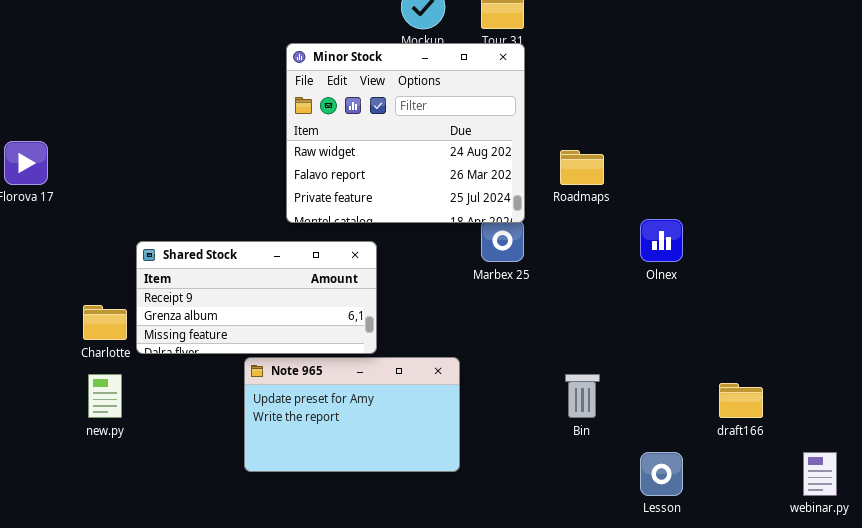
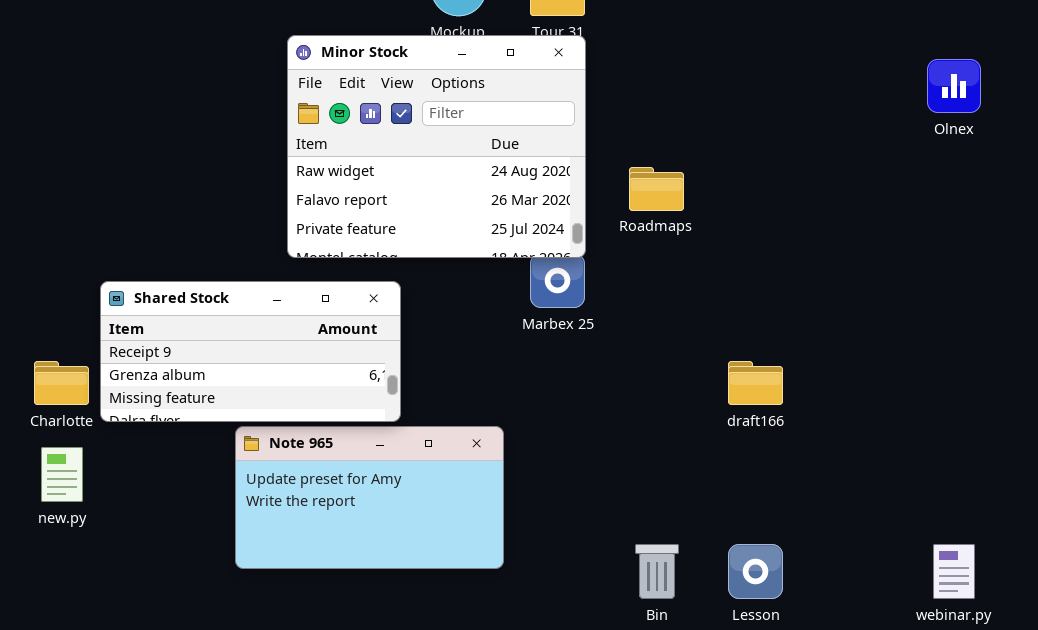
Olnex: [640,219,683,262] -> [927,59,981,113], moved
Bin: [565,374,600,418] -> [635,544,679,599], moved
draft166: [719,383,763,418] -> [728,361,783,405], moved

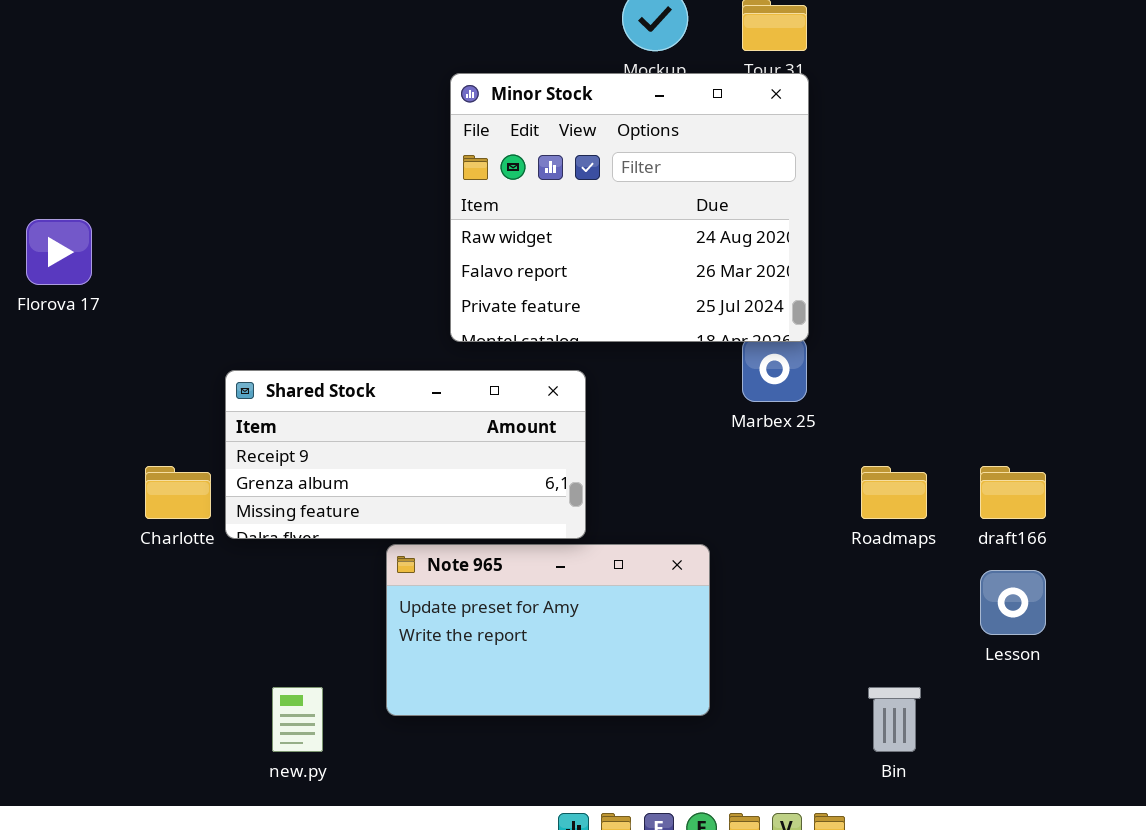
Roadmaps: [629,167,684,211] -> [861,466,927,519], moved
new.py: [41,447,83,502] -> [272,687,323,752], moved
Lesson: [728,544,783,599] -> [980,570,1046,635], moved

